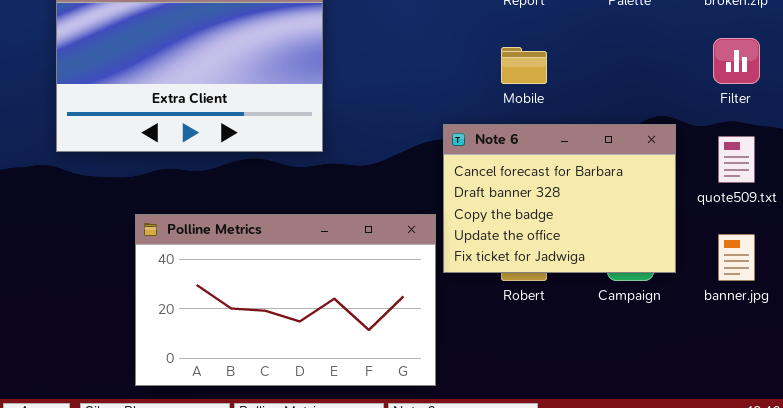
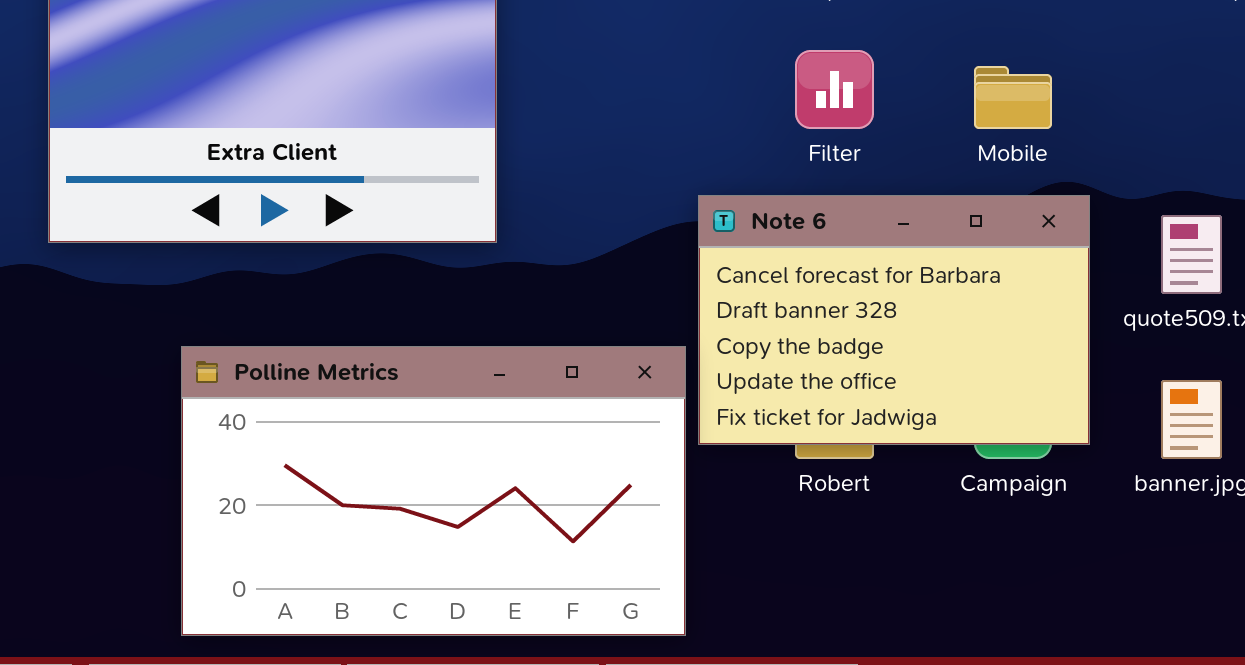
Filter: [713,38,760,84] -> [795,50,874,129], moved
Mobile: [501,47,547,84] -> [974,66,1052,129], moved

